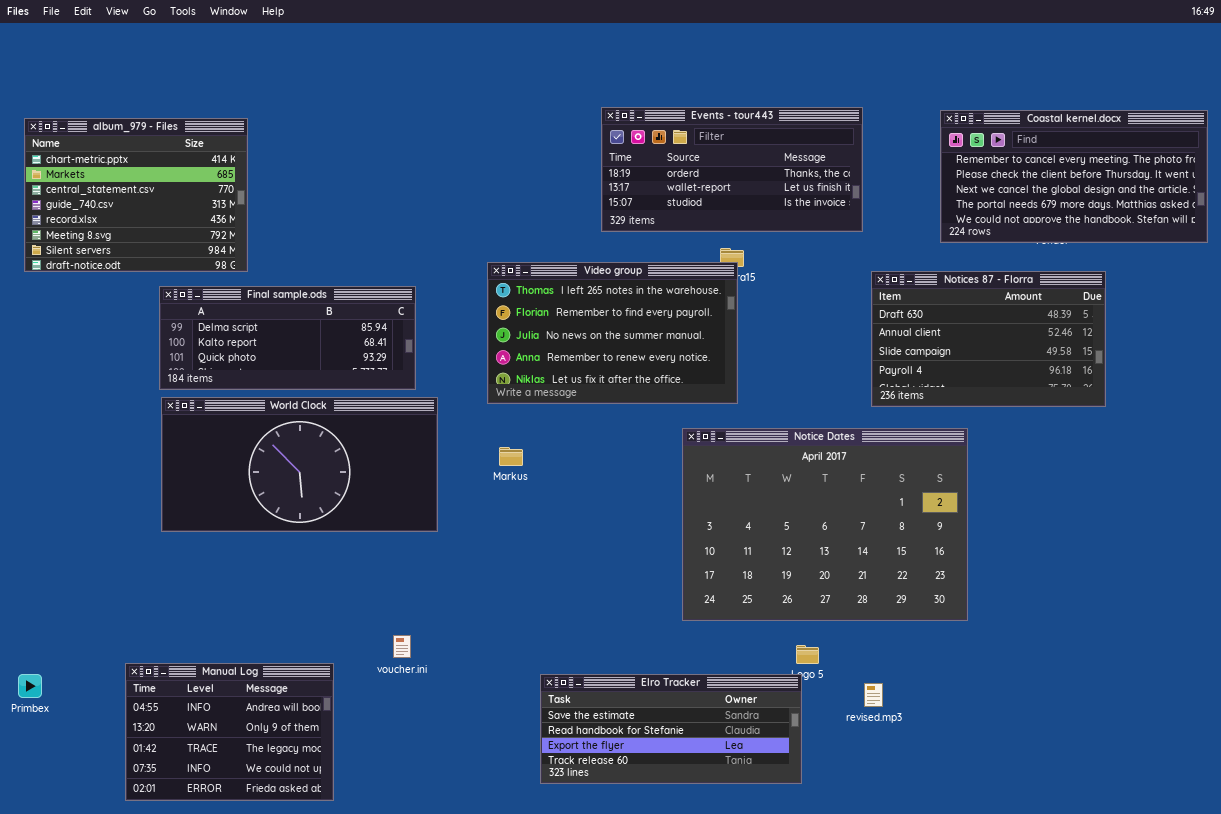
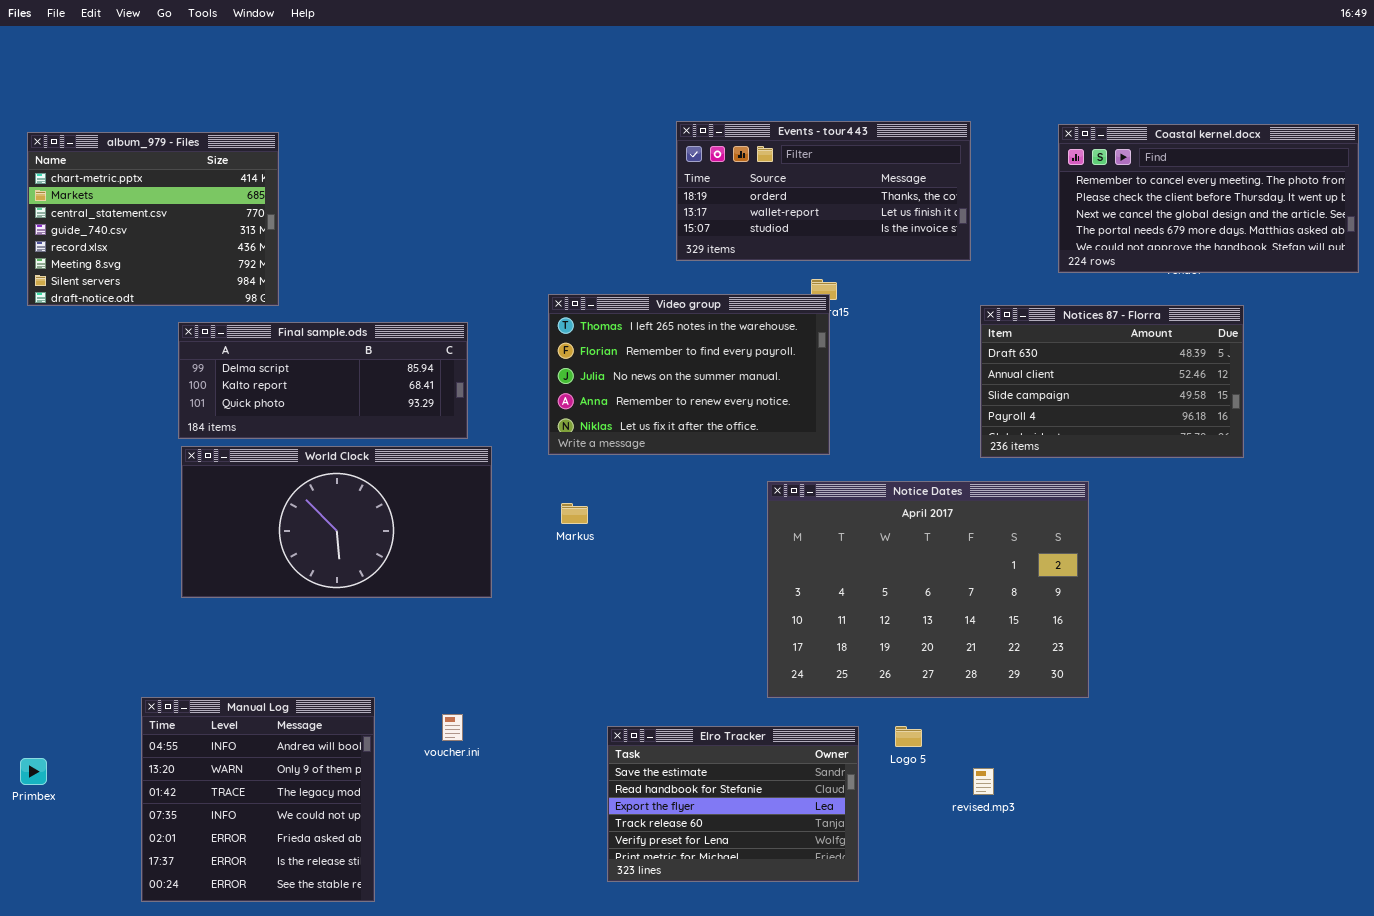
Manual Log: [125,663,334,801] -> [141,697,375,902], resized
Elro Tracker: [540,674,802,784] -> [607,726,859,882], resized

